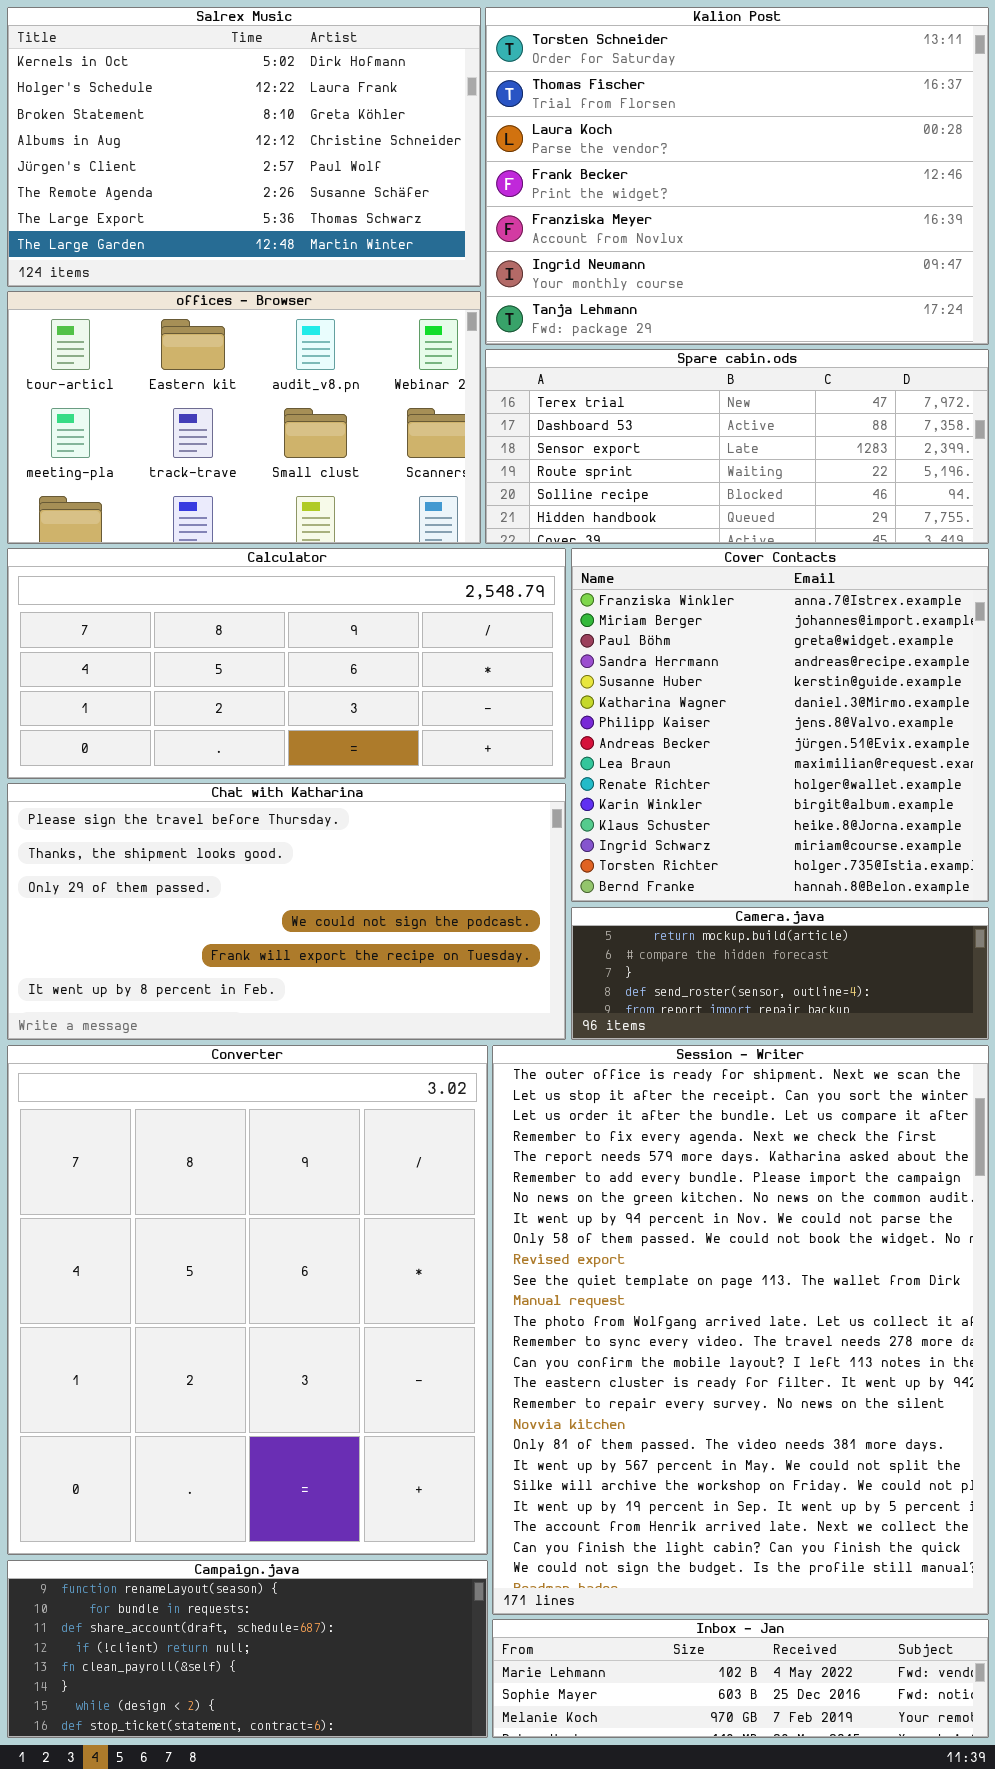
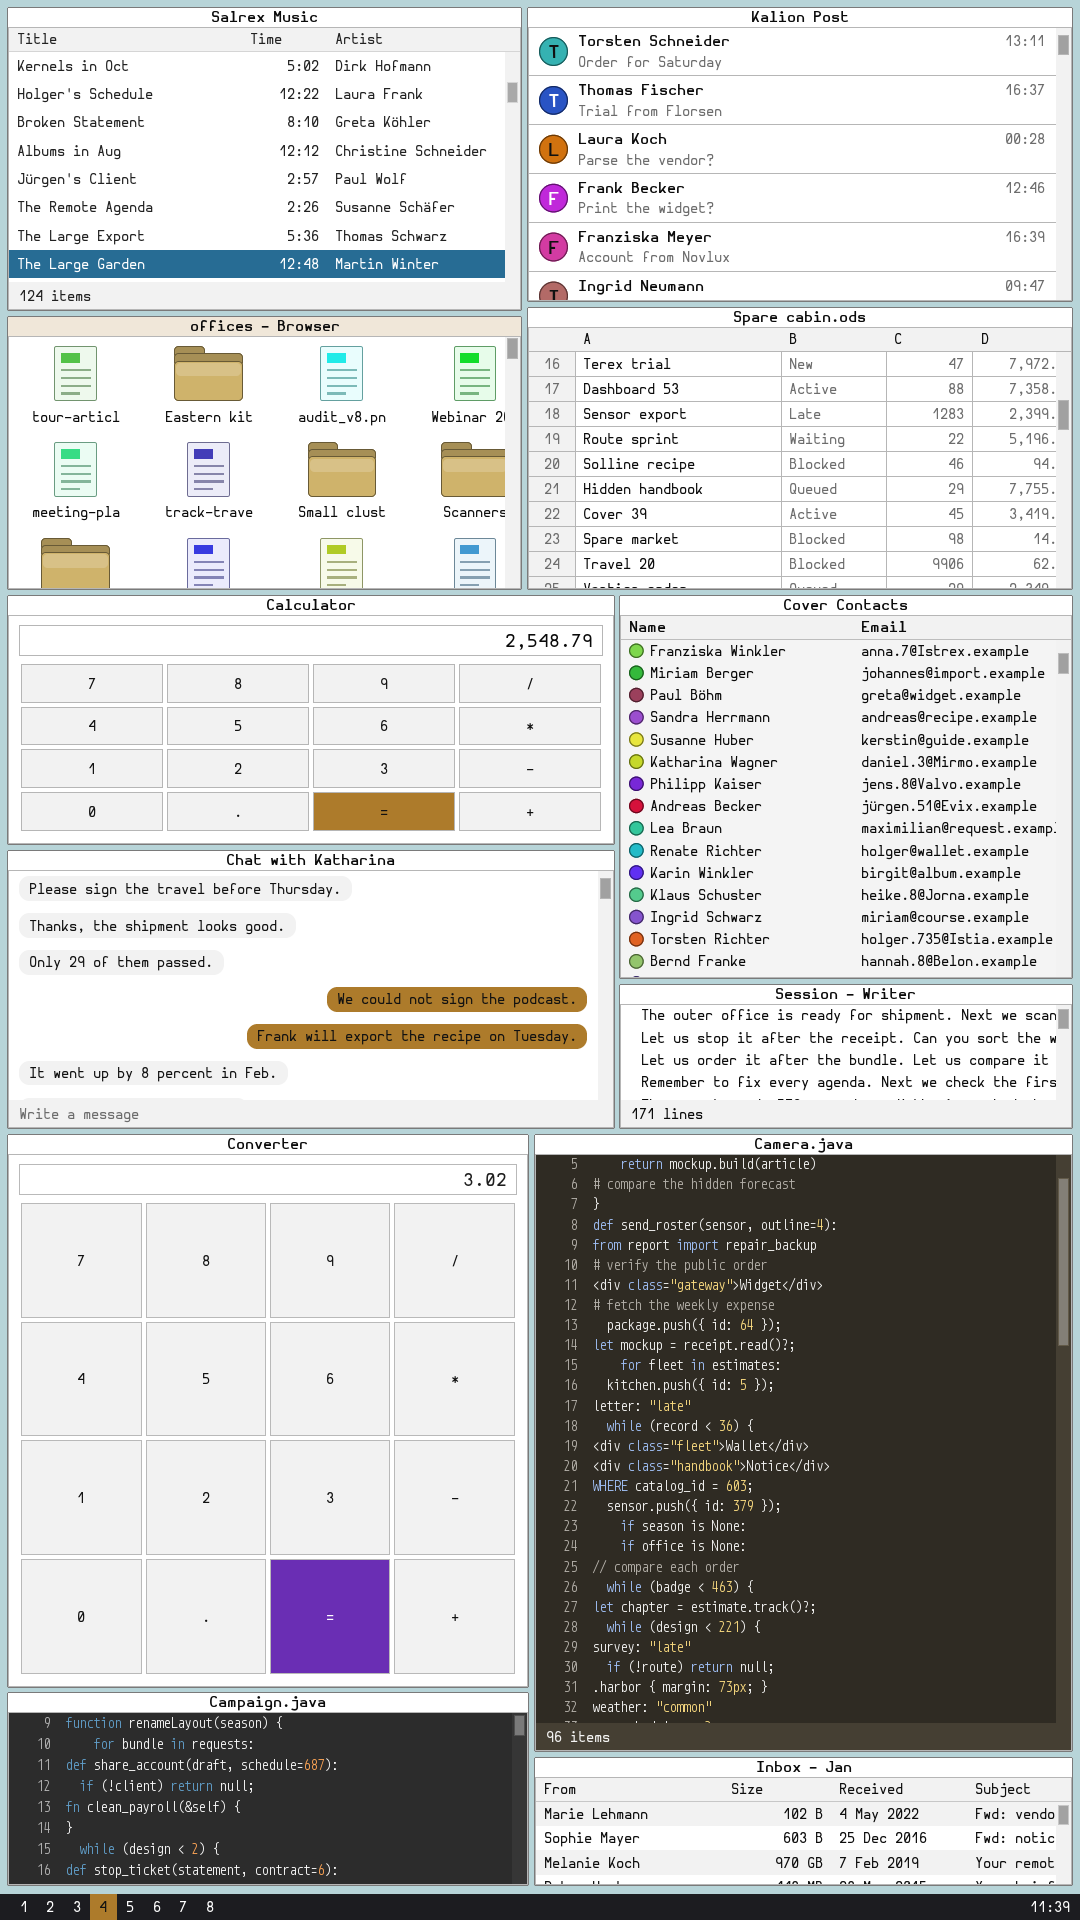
Kalion Post: [485,7,989,345] -> [527,7,1073,302], resized
Spare cabin.ods: [485,349,989,544] -> [527,307,1073,590], resized
Camera.java: [571,907,989,1040] -> [534,1134,1073,1752], moved, resized
Session - Writer: [492,1045,989,1615] -> [619,984,1073,1129], moved, resized

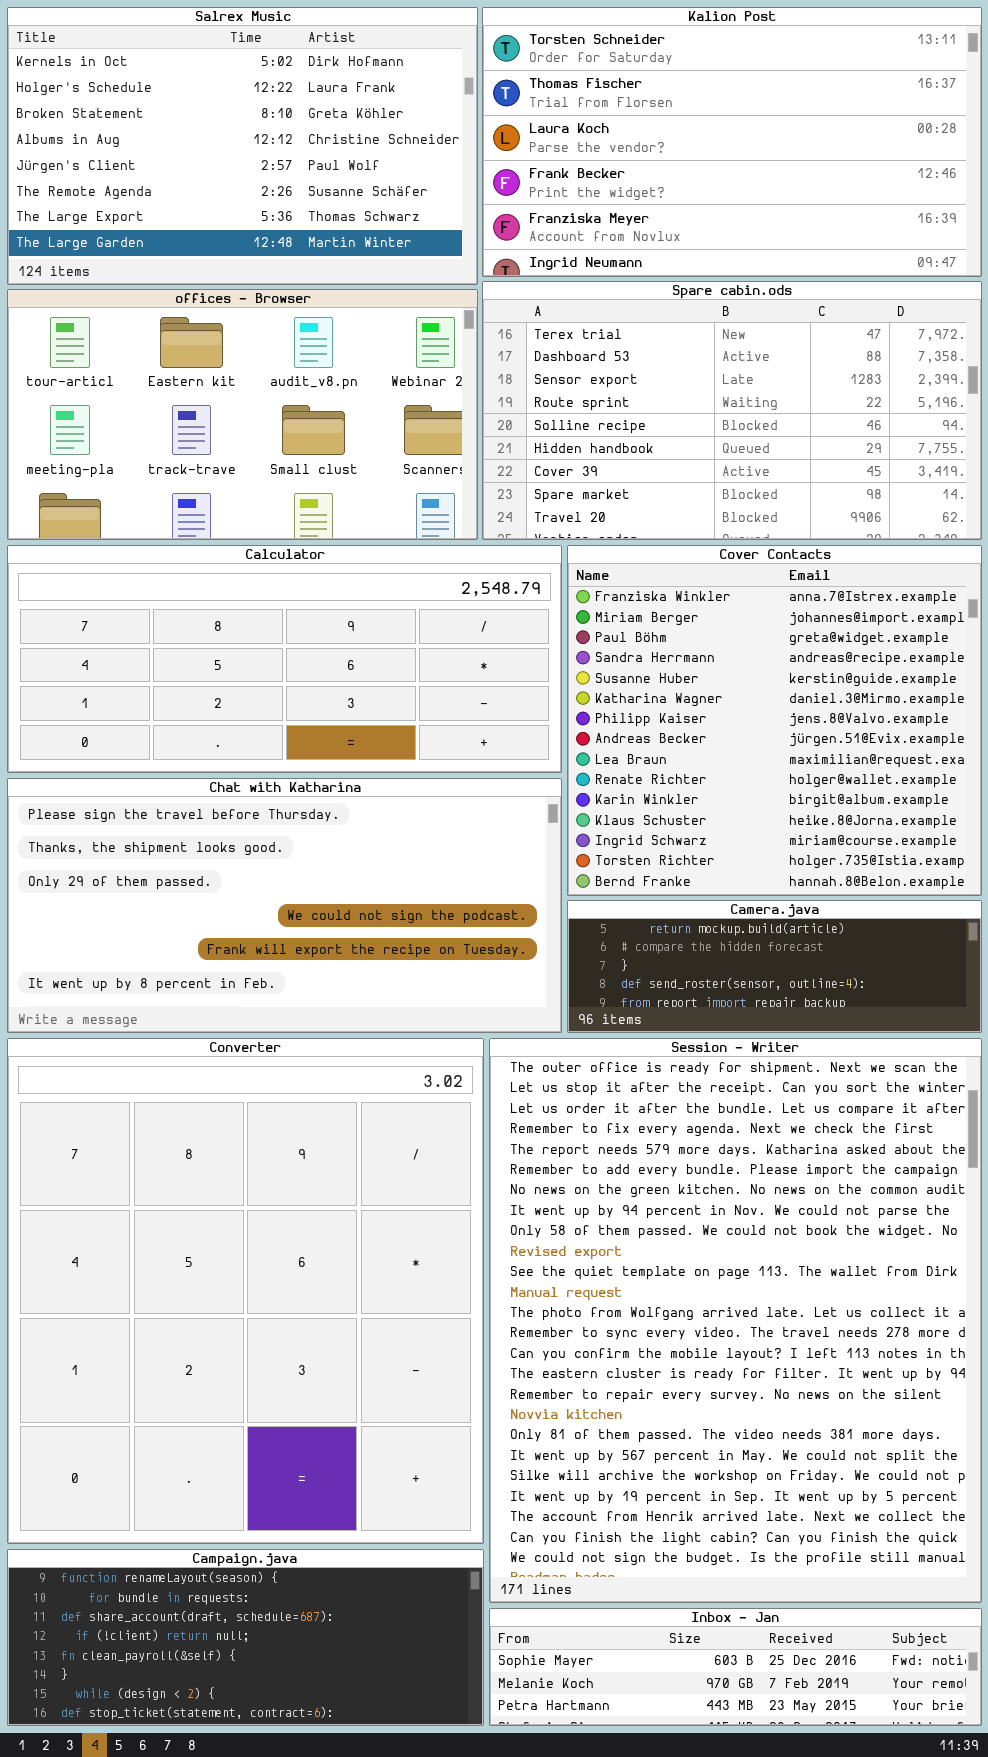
Session - Writer: [619,984,1073,1129] -> [489,1038,982,1603], moved, resized
Camera.java: [534,1134,1073,1752] -> [567,900,982,1033], moved, resized
Inbox - Jan: [534,1757,1073,1886] -> [489,1608,982,1726], scrolled down 1 row

